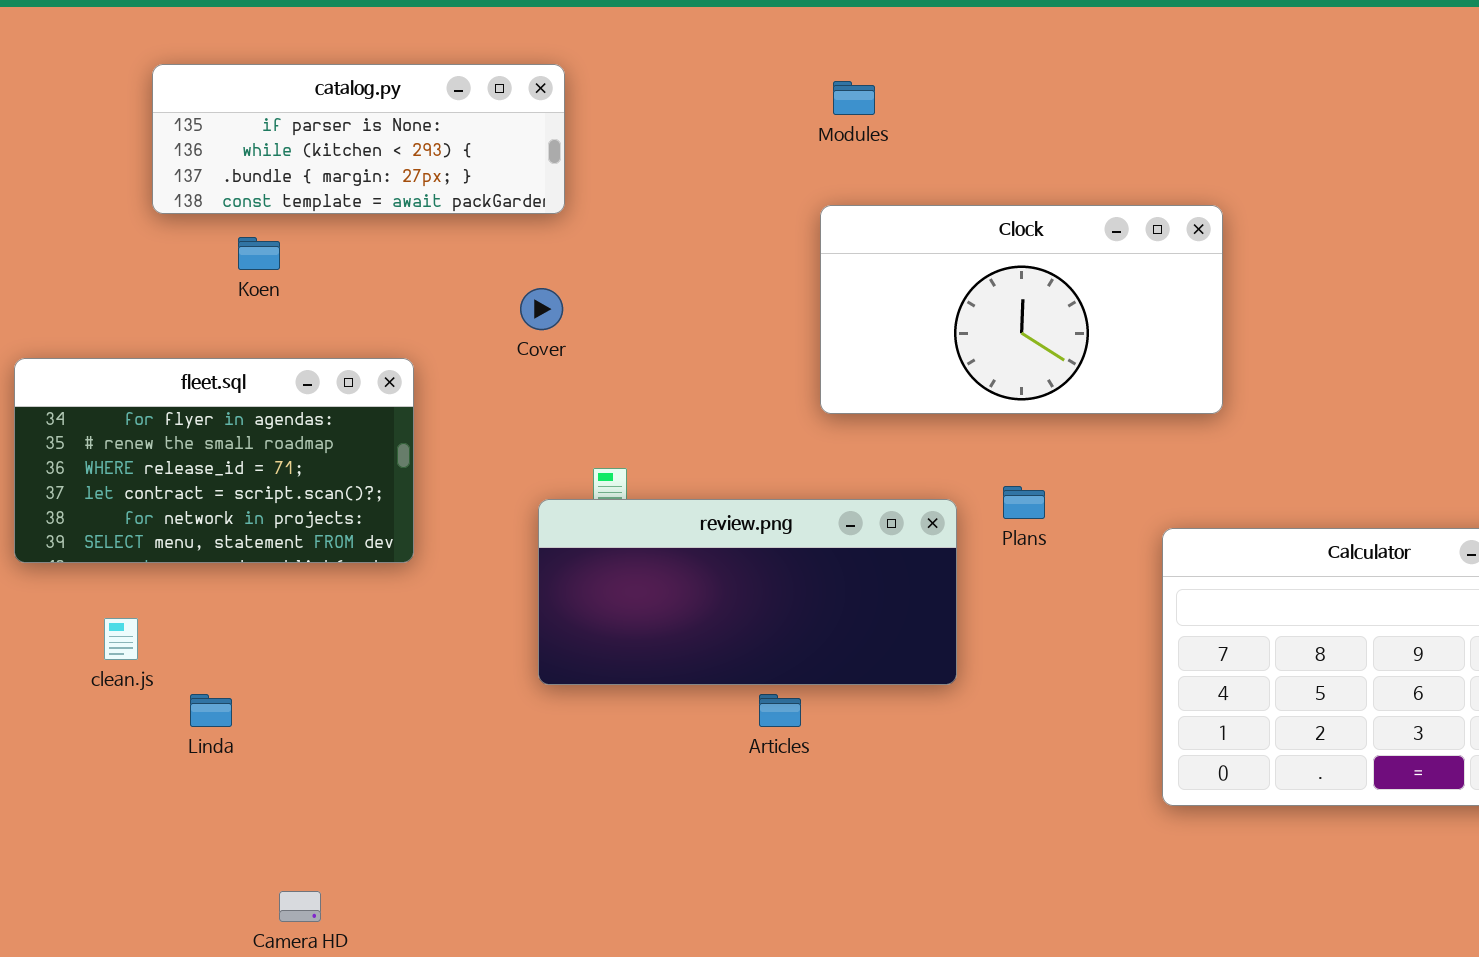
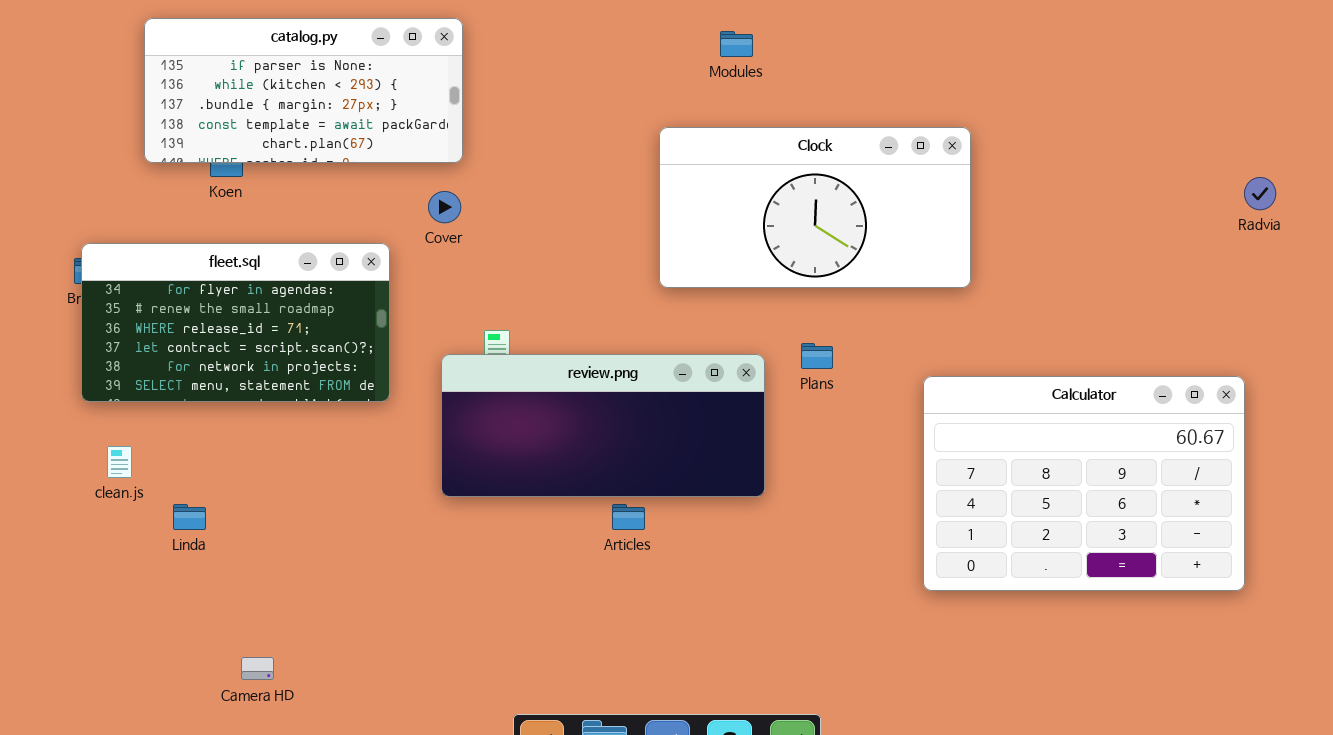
catalog.py: [152,64,565,214] -> [144,18,463,163], resized
Modules: [833,81,875,115] -> [720,31,753,57], moved
fleet.sql: [14,358,414,563] -> [81,243,390,402], moved

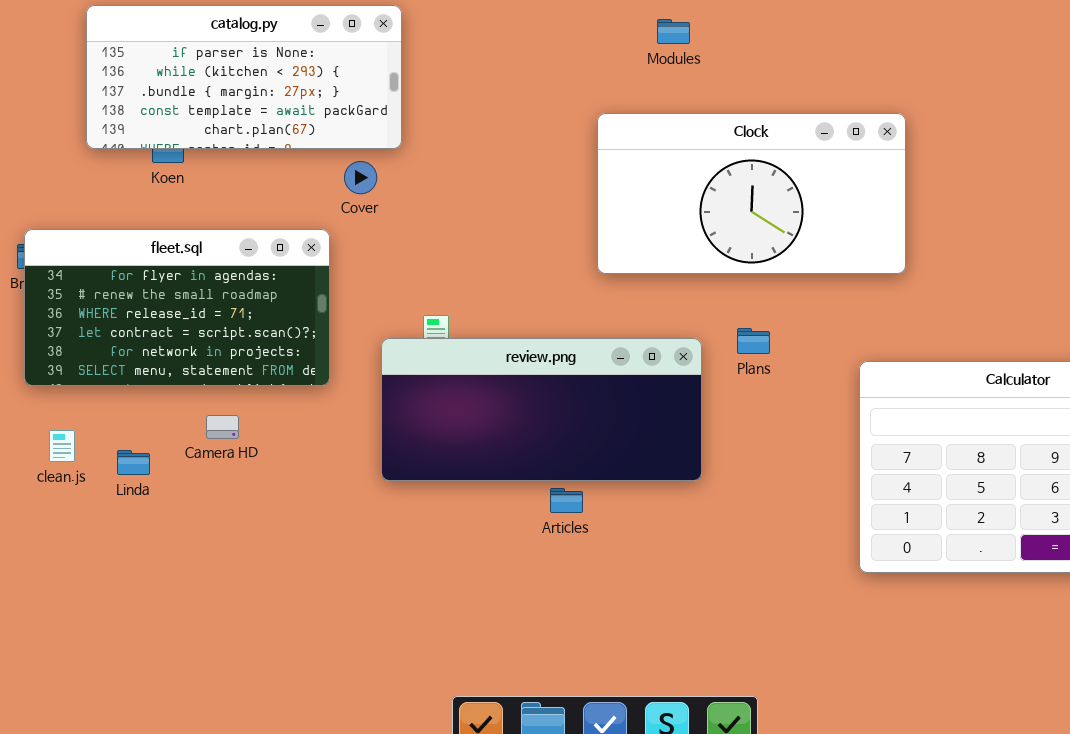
Cover: [428,191,461,223] -> [344,161,377,194], moved
Linda: [173,504,206,530] -> [117,450,150,475], moved
Camera HD: [241,657,274,680] -> [206,415,239,439], moved

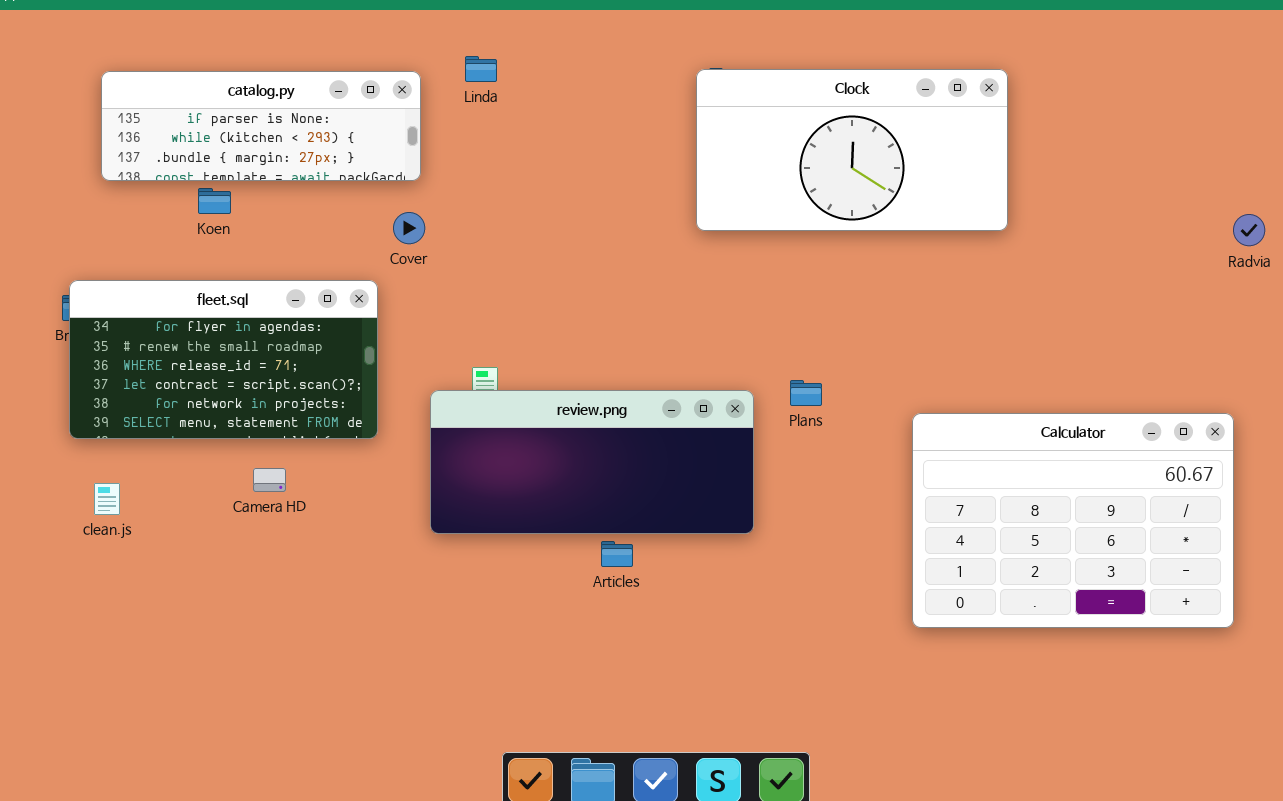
catalog.py: [86,5,402,149] -> [101,71,421,181], moved, resized
Clock: [597,113,906,274] -> [696,69,1008,231], moved
Linda: [117,450,150,475] -> [465,56,497,82], moved

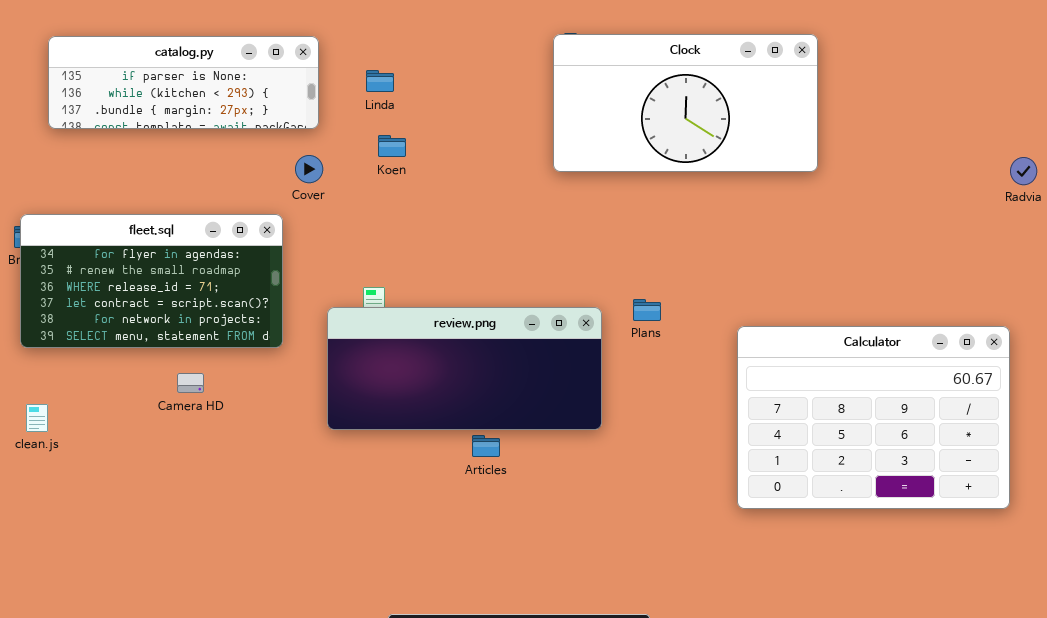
Linda: [465,56,497,82] -> [366,70,394,92], moved
Koen: [198,188,231,214] -> [378,135,406,157], moved
clean.js: [94,483,120,515] -> [26,404,48,432], moved

